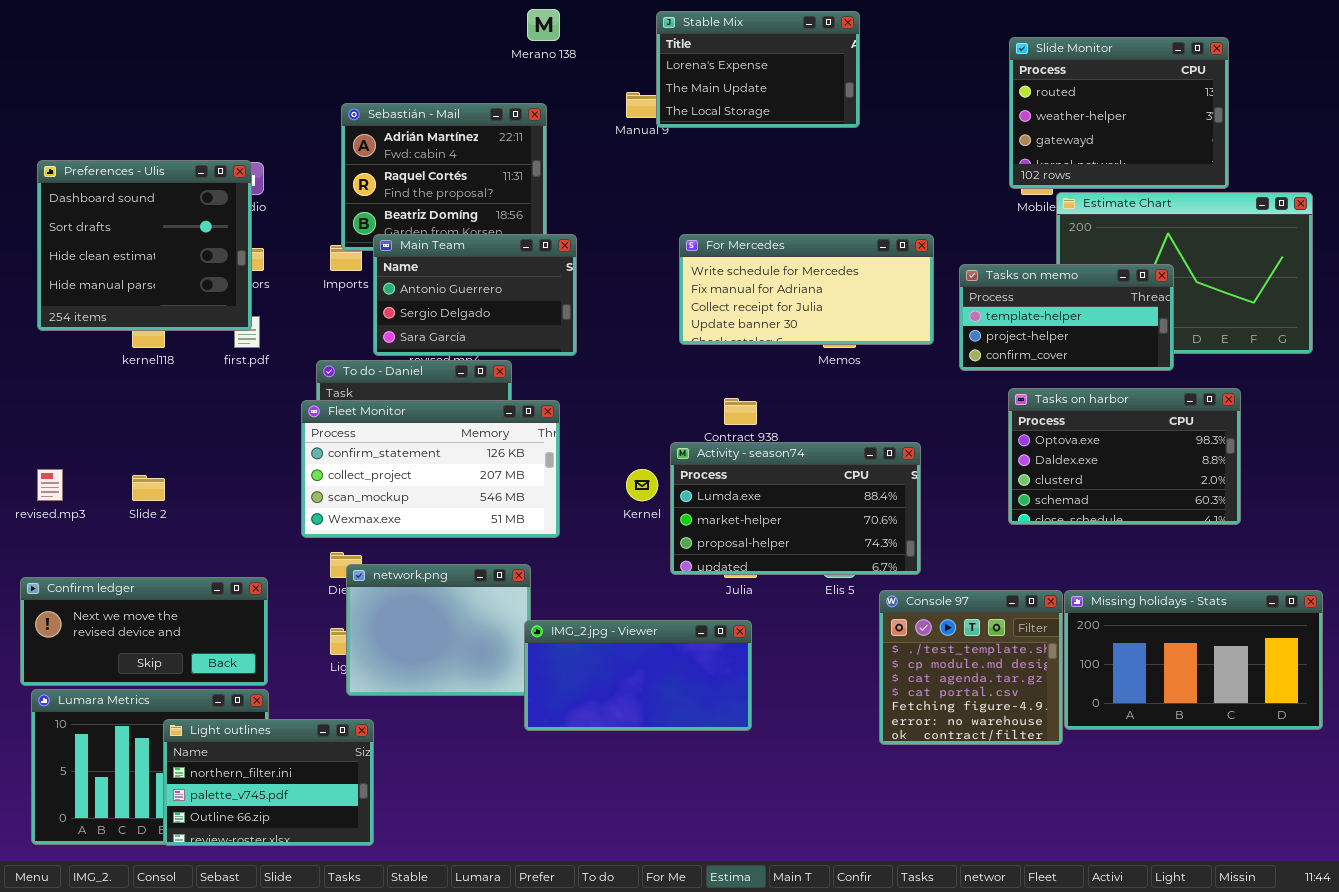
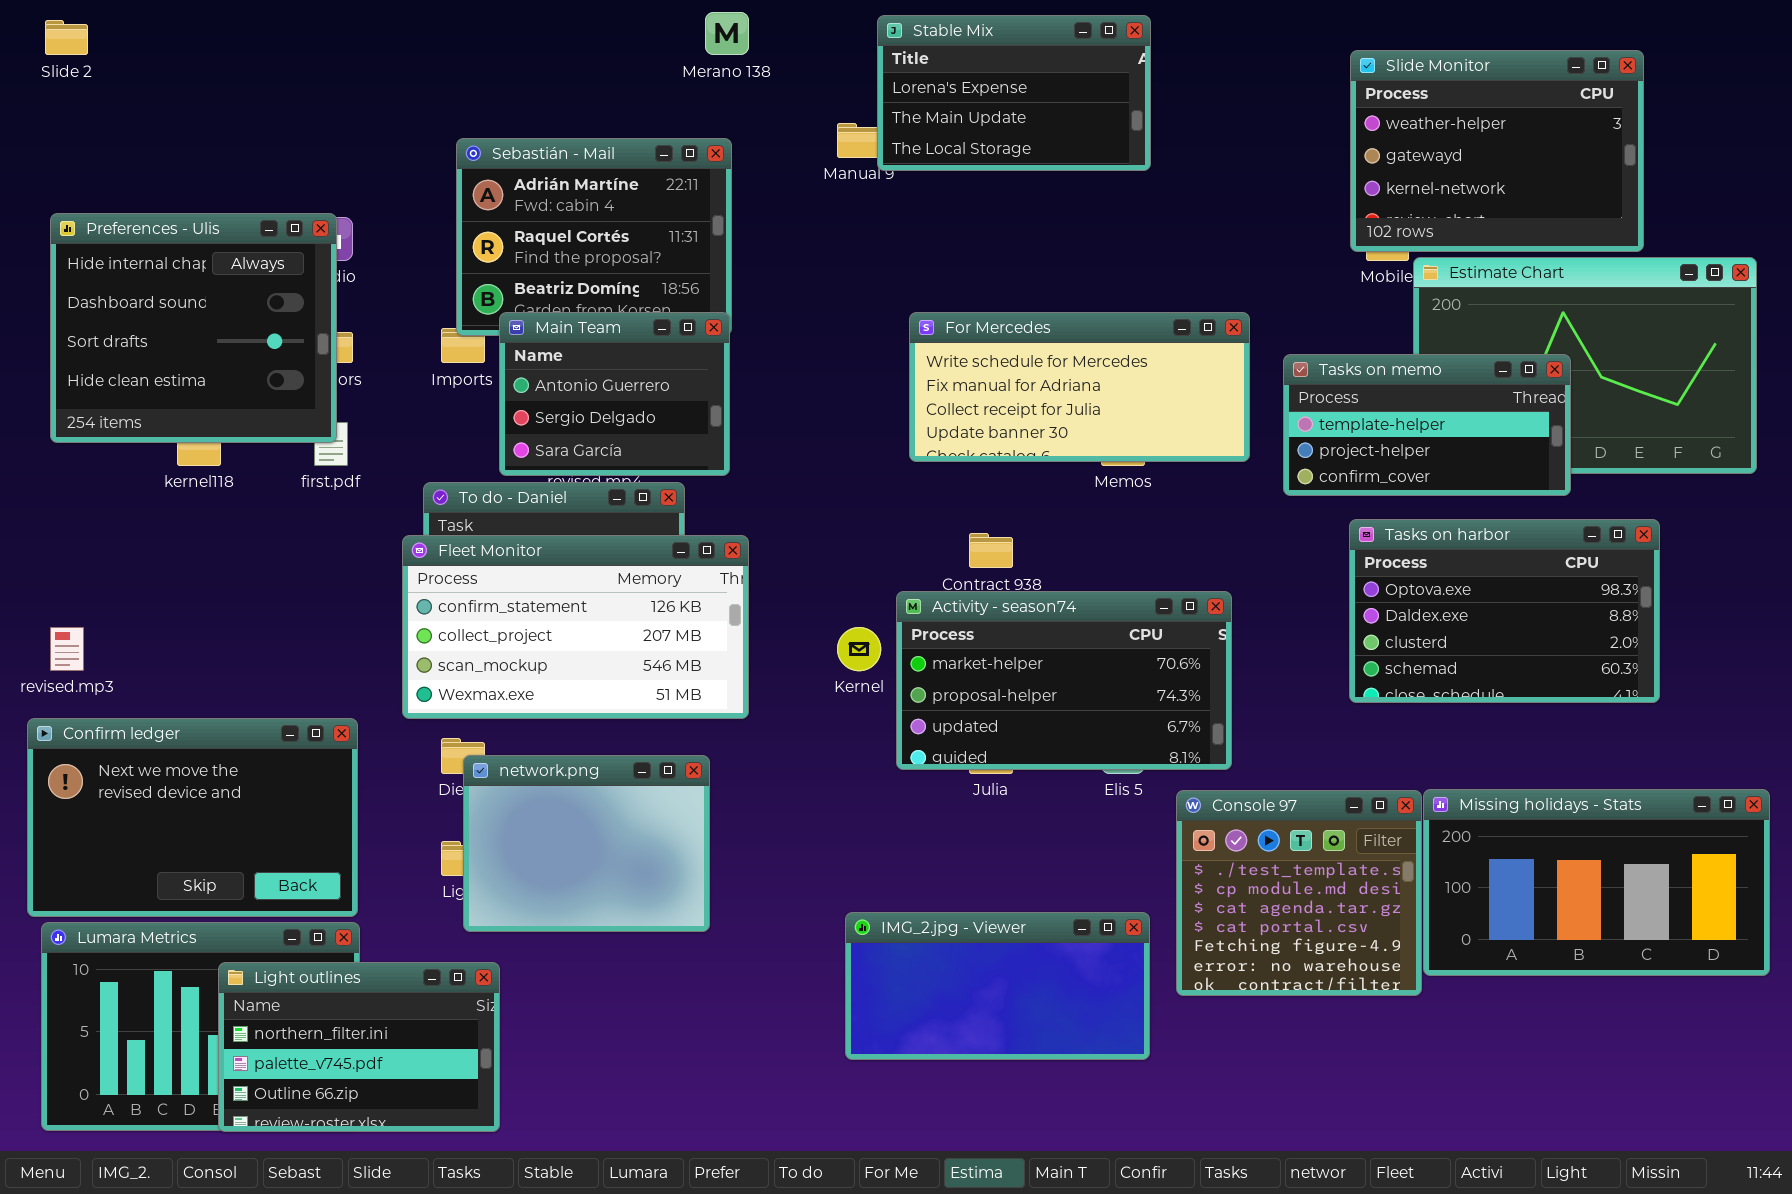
Slide Monitor: [1009,37,1229,189] -> [1350,50,1644,252], scrolled down 1 row
Preferences - Ulis: [37,160,252,331] -> [50,213,337,443], scrolled up 1 row
Main Team: [373,234,577,356] -> [499,312,730,476], resized
Activity - season74: [670,442,921,575] -> [896,591,1232,770], scrolled down 1 row
Slide 2: [132,475,165,501] -> [45,20,88,55], moved
Confirm ledger: [20,577,268,686] -> [27,718,358,917], resized
IMG_2.jpg - Viewer: [524,620,752,731] -> [845,912,1150,1060], moved

